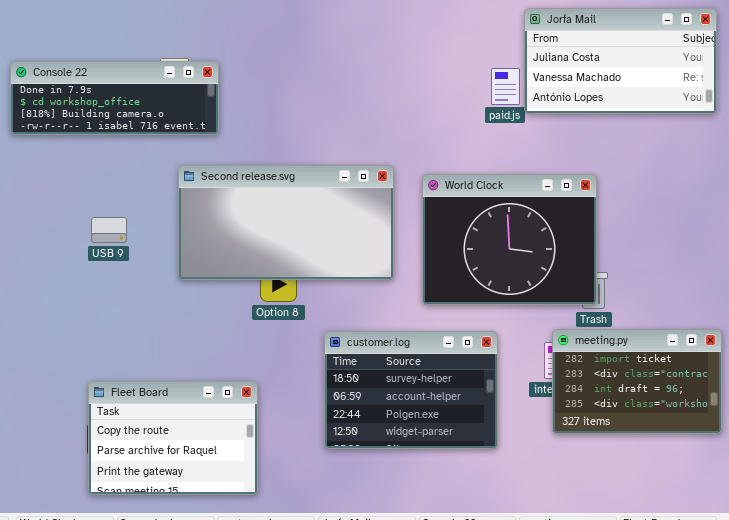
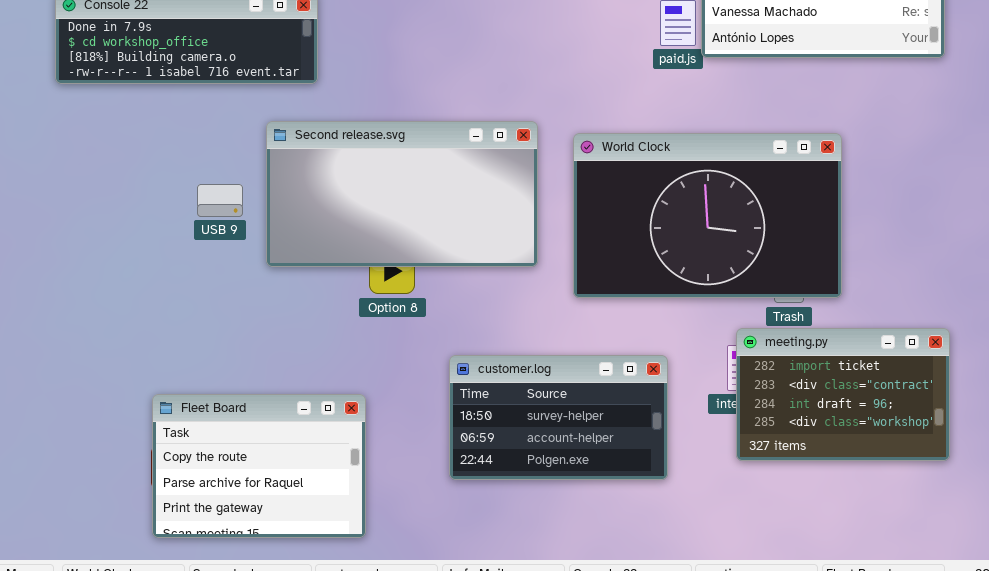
World Clock: [422,174,597,305] -> [573,133,842,298], resized
USB 9: [91,217,127,243] -> [197,184,243,217], moved
customer.log: [324,331,498,449] -> [449,355,668,480], resized

